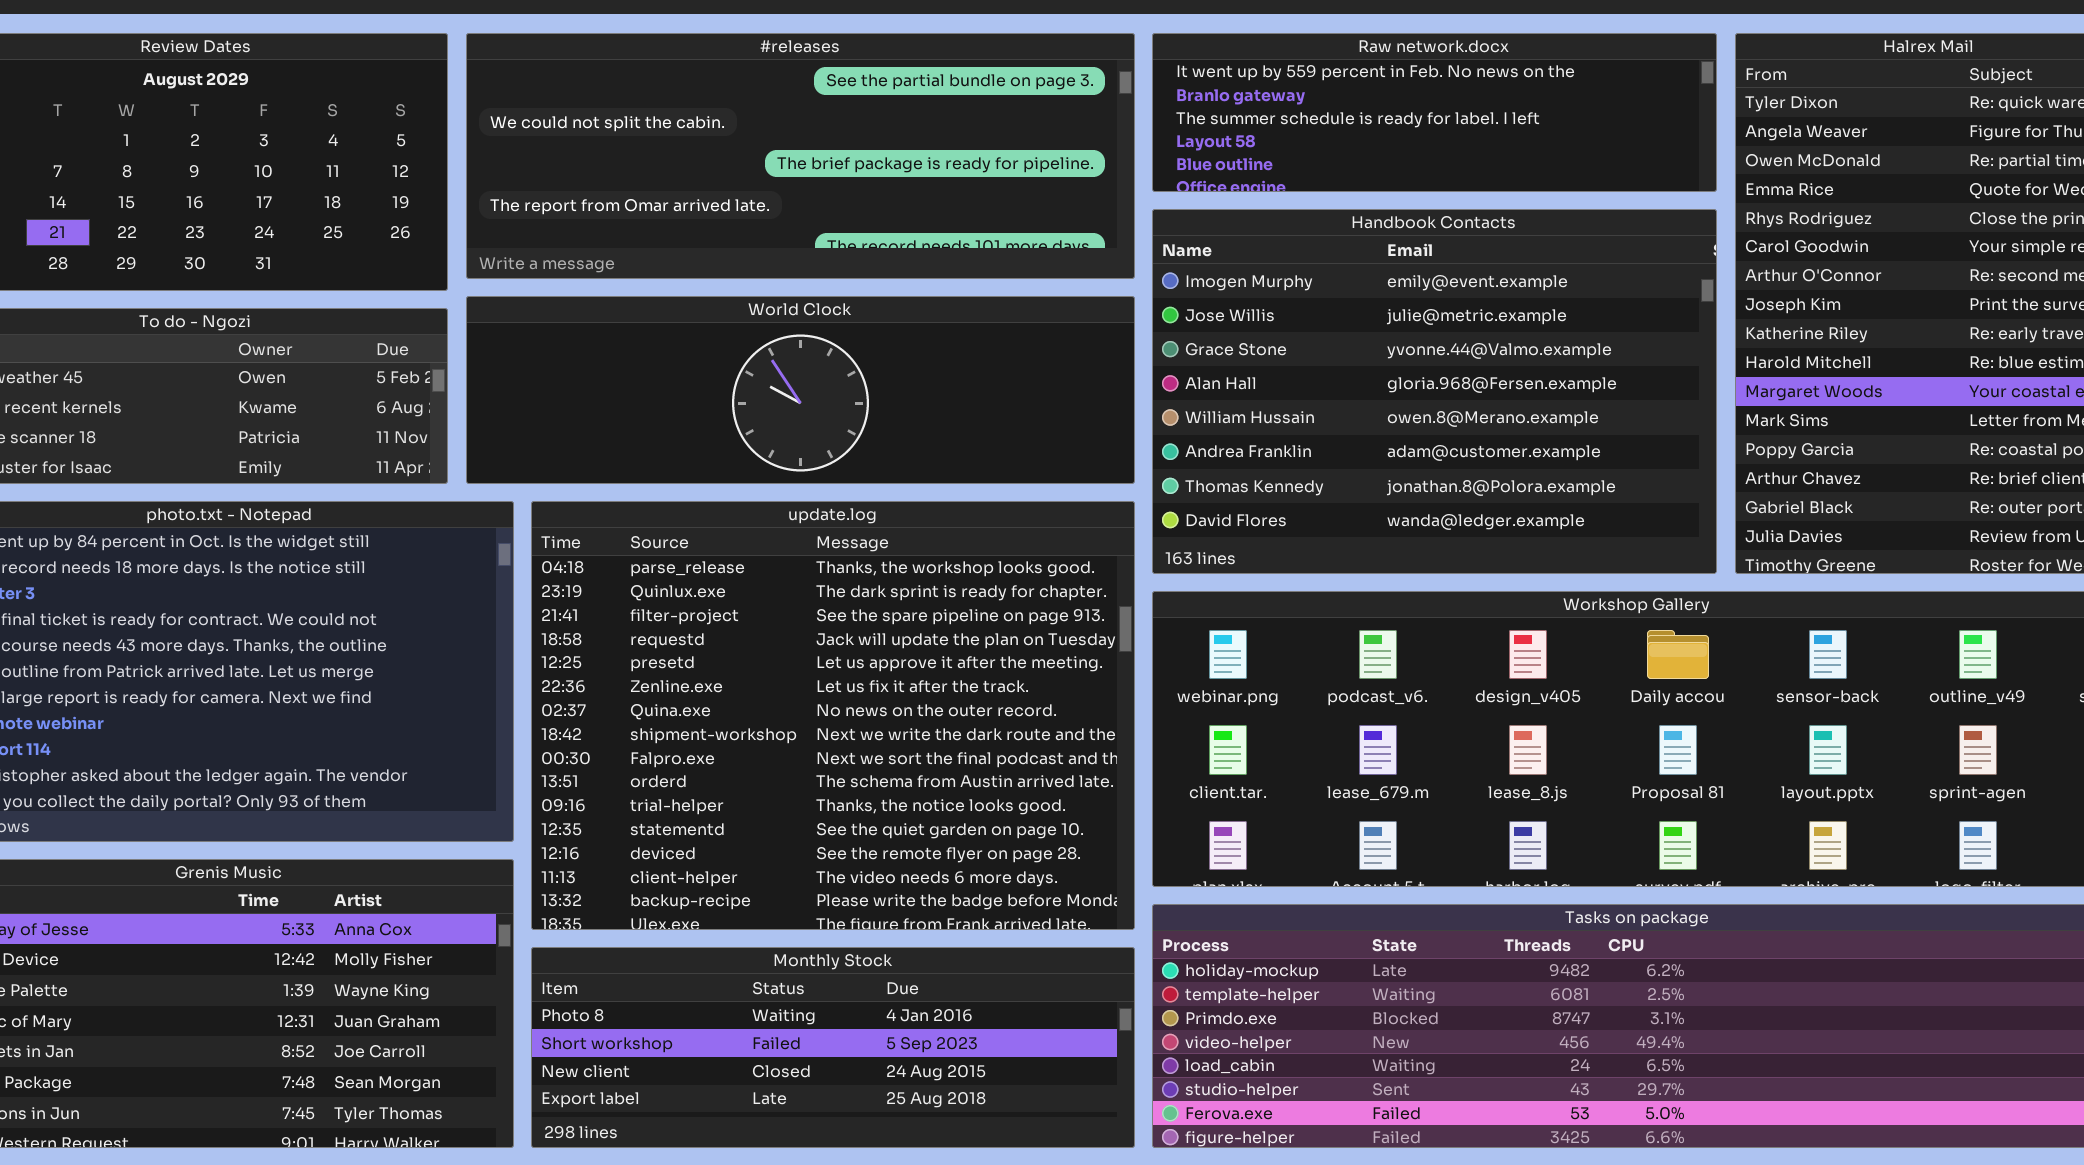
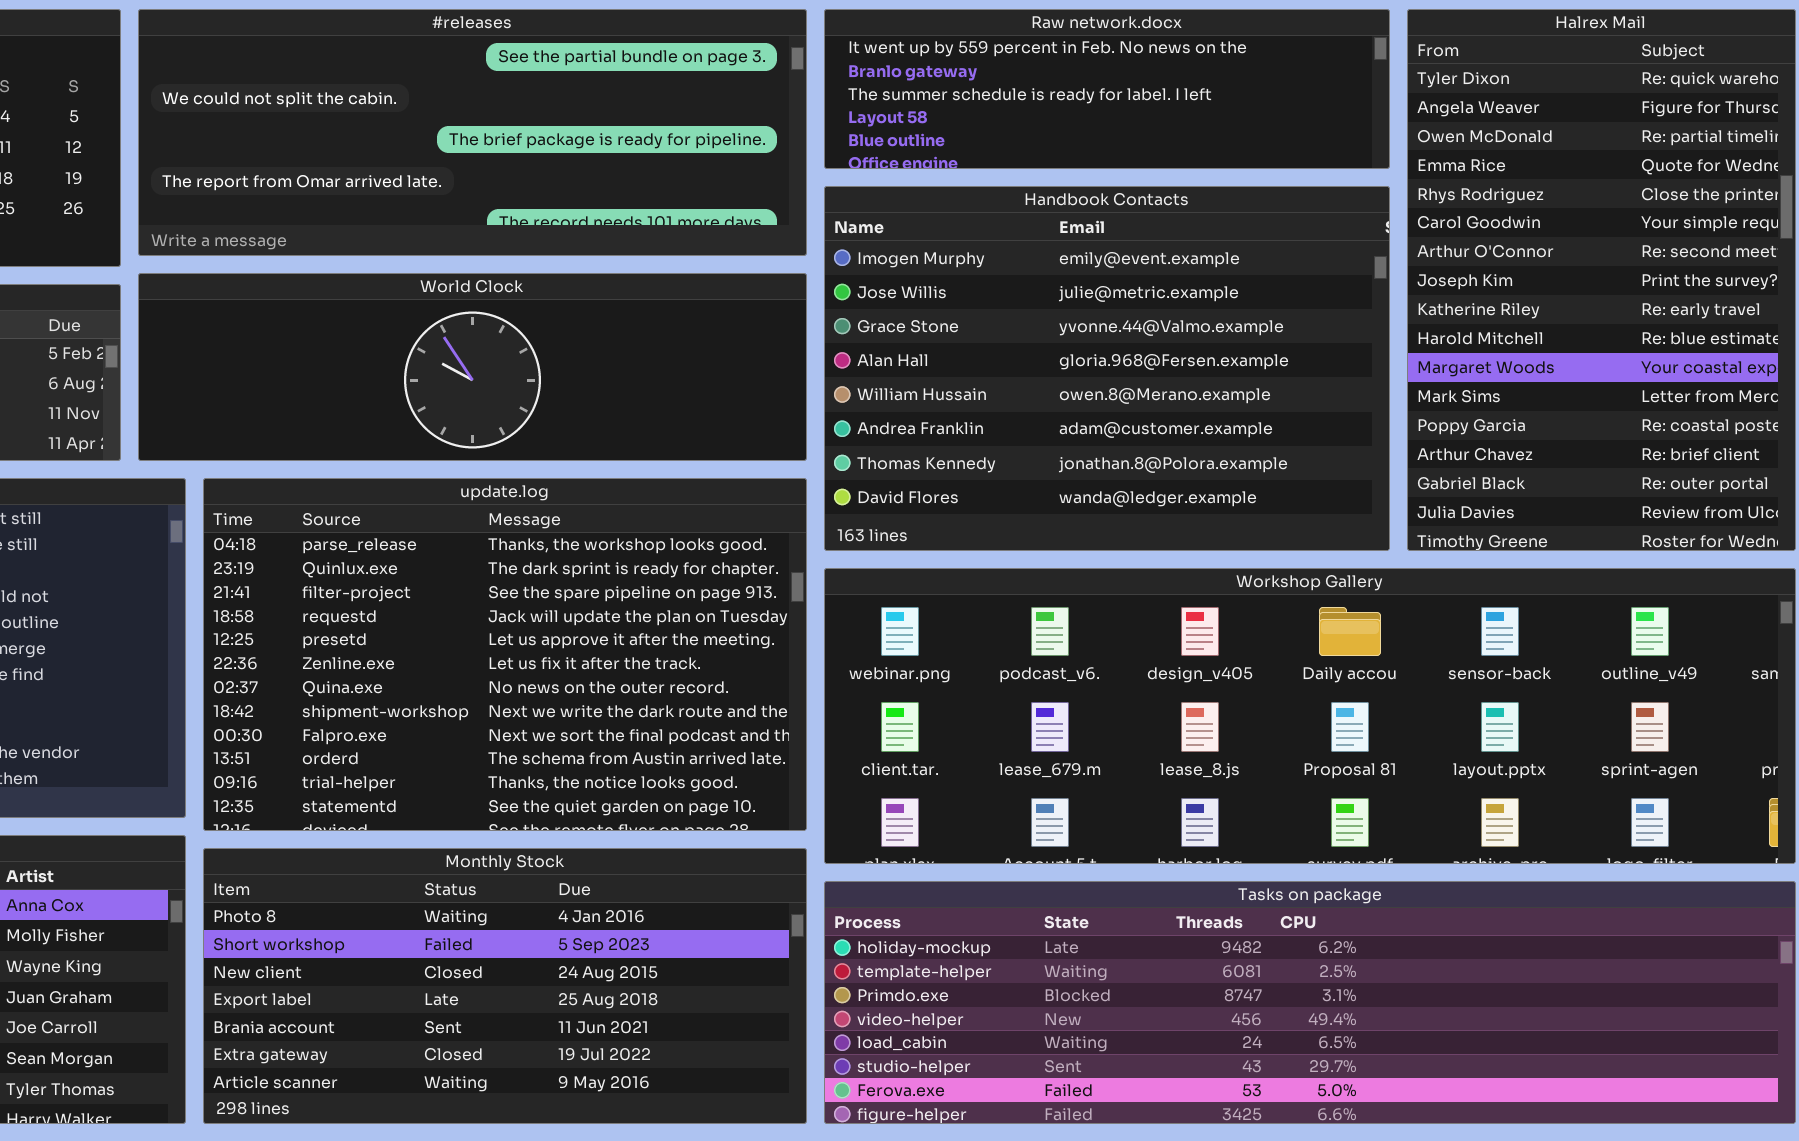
update.log: [531,501,1135,930] -> [203,478,807,831], resized
Monthly Stock: [531,947,1135,1148] -> [203,848,807,1124], resized

